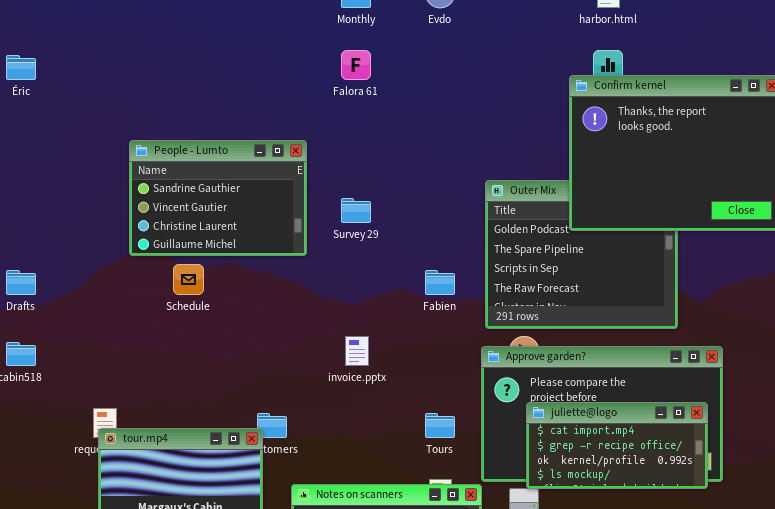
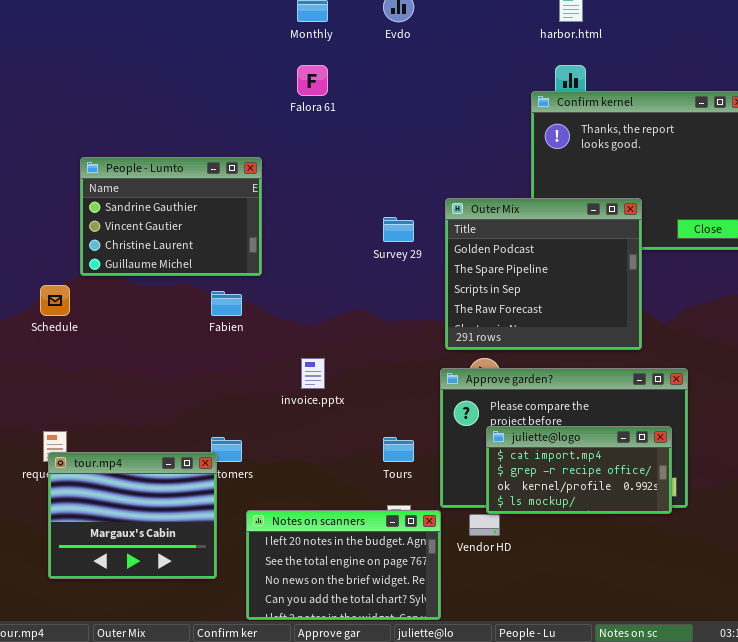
Outer Mix: [485,180,678,329] -> [445,198,642,350], raised
Survey 29: [341,198,371,223] -> [383,217,414,242], moved
Schedule: [173,264,204,295] -> [40,285,70,316], moved
Fabien: [425,270,455,295] -> [211,291,242,316], moved

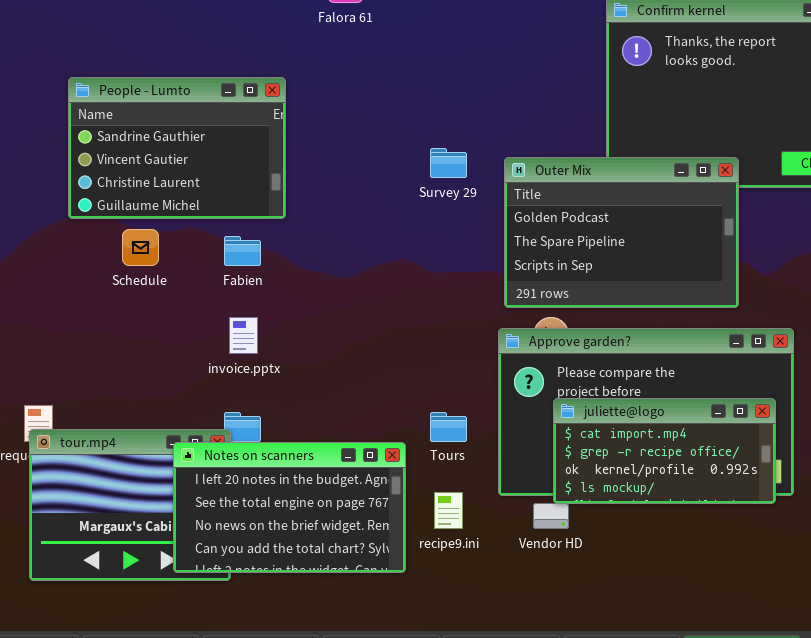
Outer Mix: [445,198,642,350] -> [504,157,739,308], resized
Schedule: [40,285,70,316] -> [122,229,159,266], moved
invoice.pptx: [301,358,325,389] -> [229,317,258,354], moved
Notes on scanners: [246,510,441,620] -> [173,442,406,573], moved

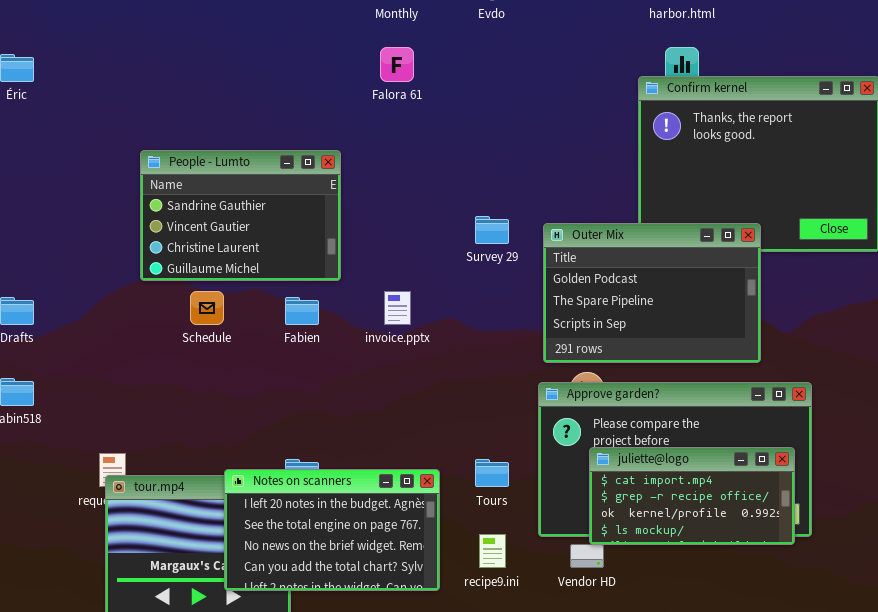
invoice.pptx: [229,317,258,354] -> [384,291,411,325], moved
Notes on scanners: [173,442,406,573] -> [224,469,440,591], moved

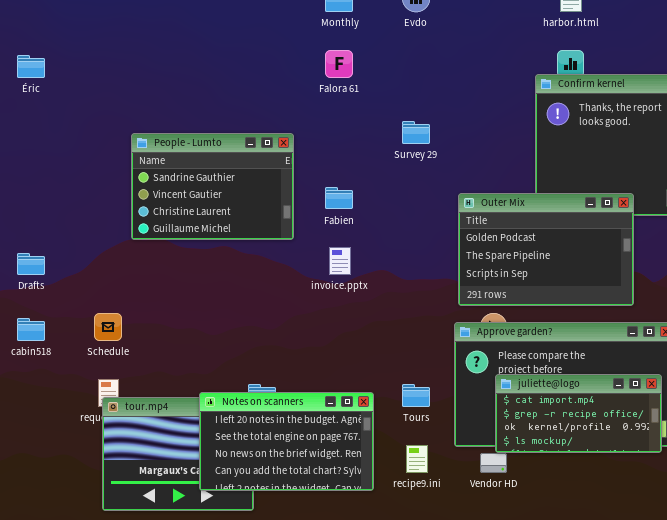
Survey 29: [475,216,509,244] -> [402,121,430,144], moved
Schedule: [190,291,224,325] -> [94,313,122,341], moved
Fabien: [285,297,319,325] -> [325,187,353,209], moved

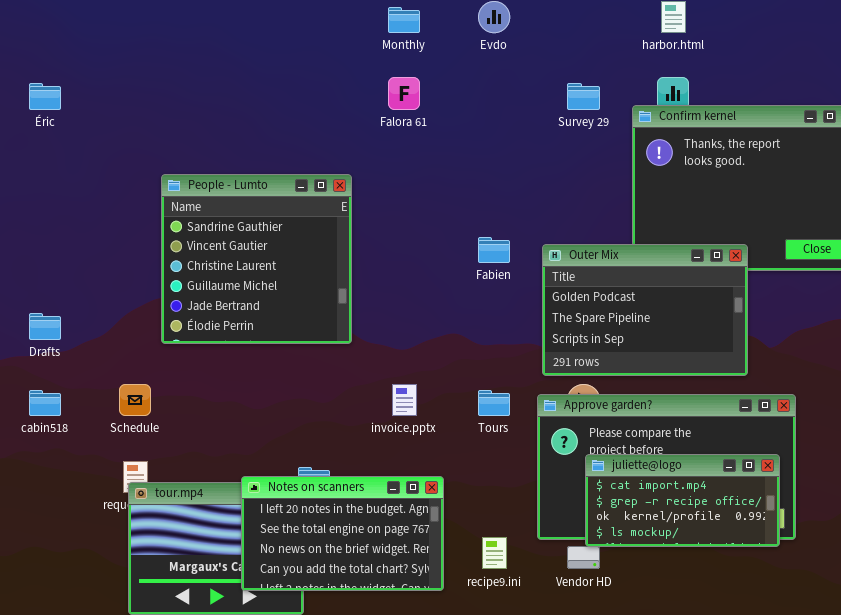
Survey 29: [402,121,430,144] -> [567,83,600,110], moved
People - Lumto: [131,133,294,240] -> [161,174,352,344], resized
Fabien: [325,187,353,209] -> [478,237,510,263], moved
invoice.pptx: [329,247,351,275] -> [392,384,417,416], moved
Tours: [402,384,430,407] -> [478,390,510,416], moved

